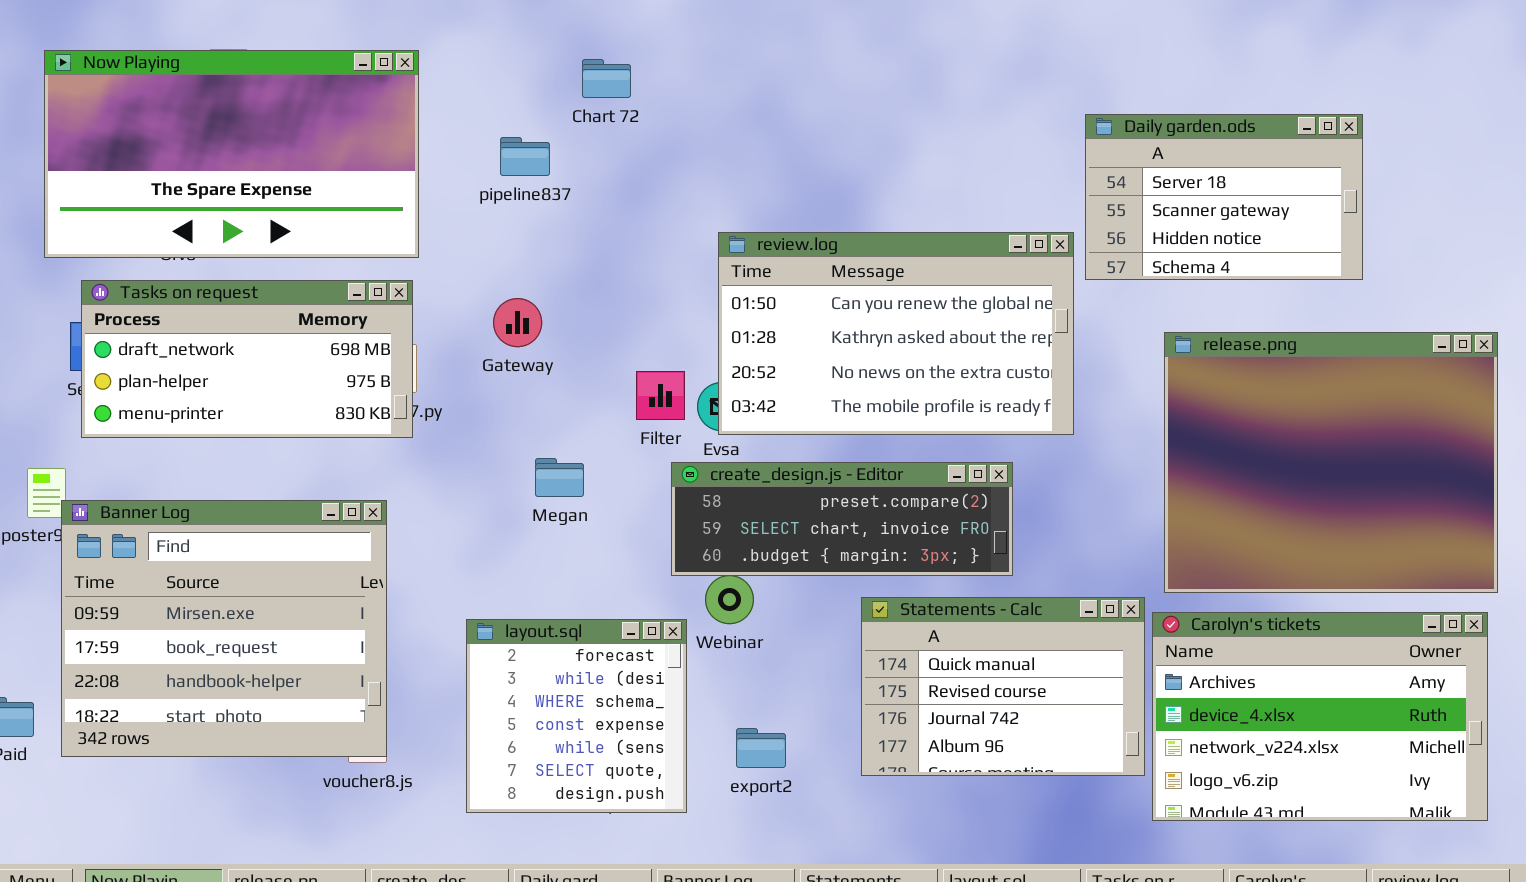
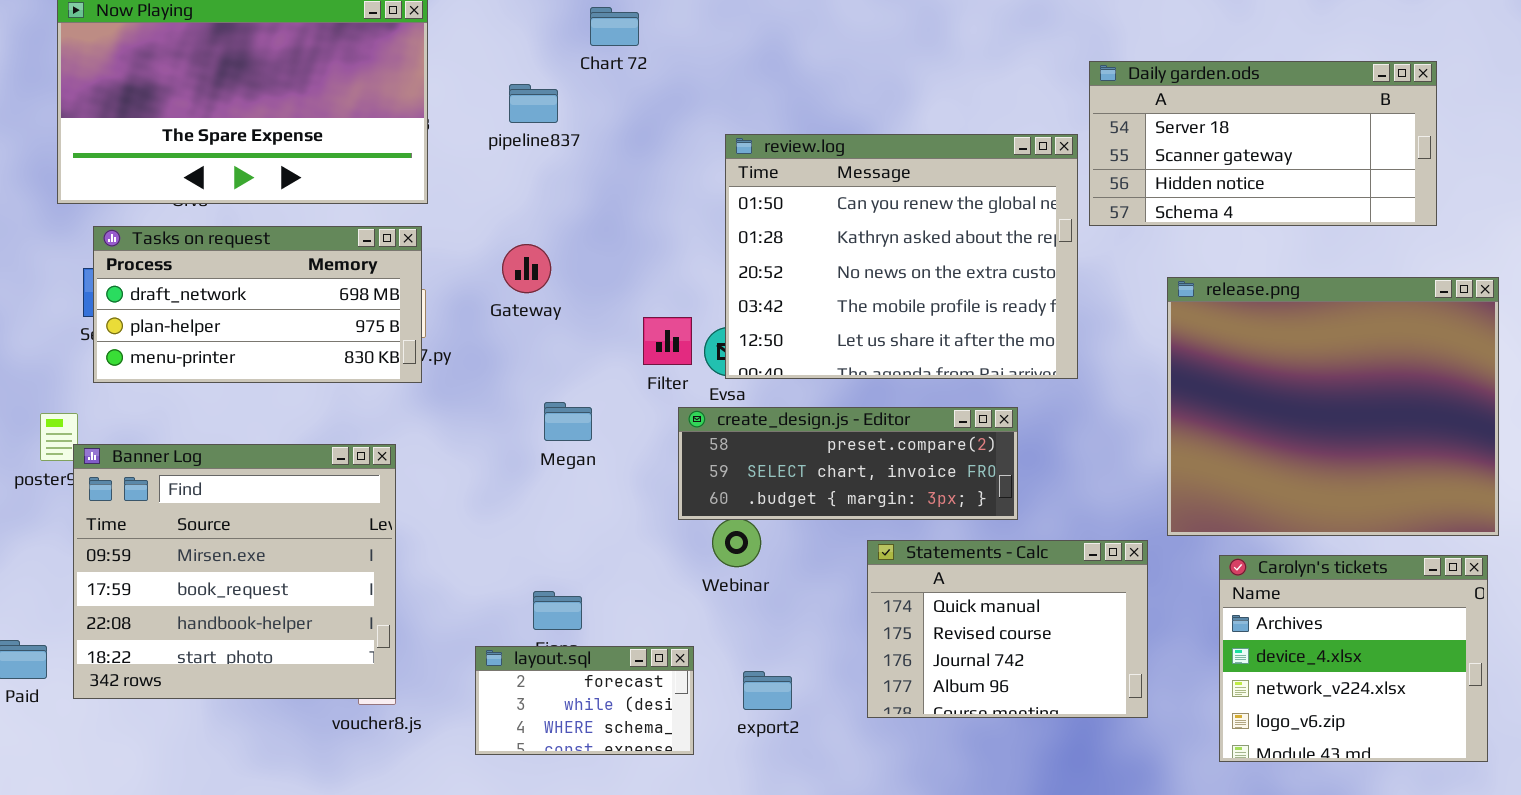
Daily garden.ods: [1085,114,1363,280] -> [1089,61,1437,226], resized
review.log: [718,232,1074,435] -> [725,134,1078,379], resized
Carolyn's tickets: [1152,612,1488,821] -> [1219,555,1488,762], resized
layout.sql: [466,619,687,813] -> [475,646,694,755], resized

